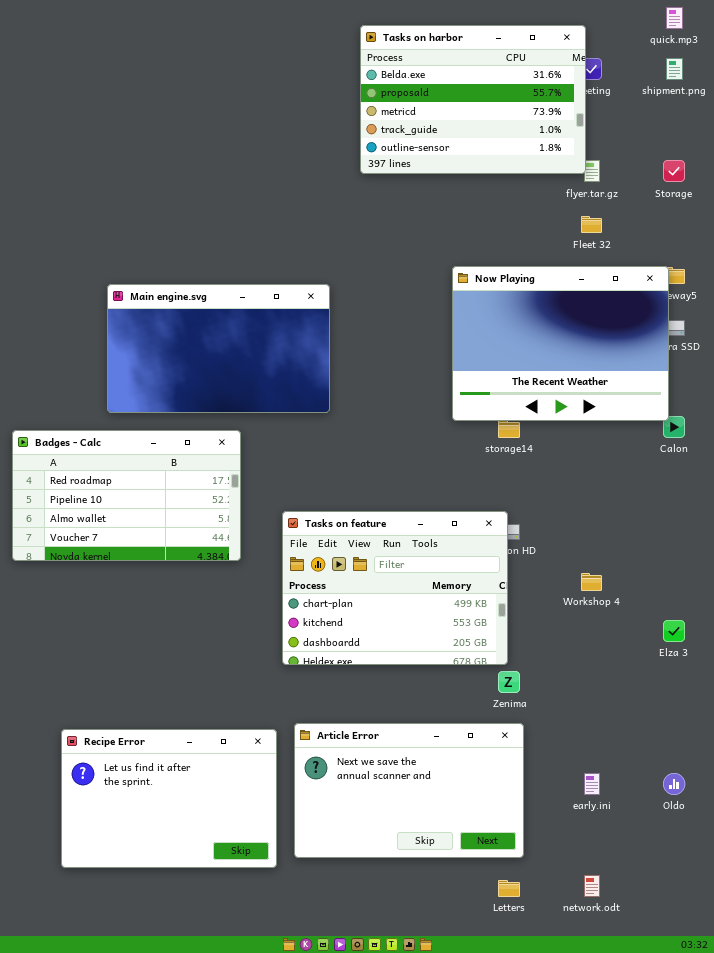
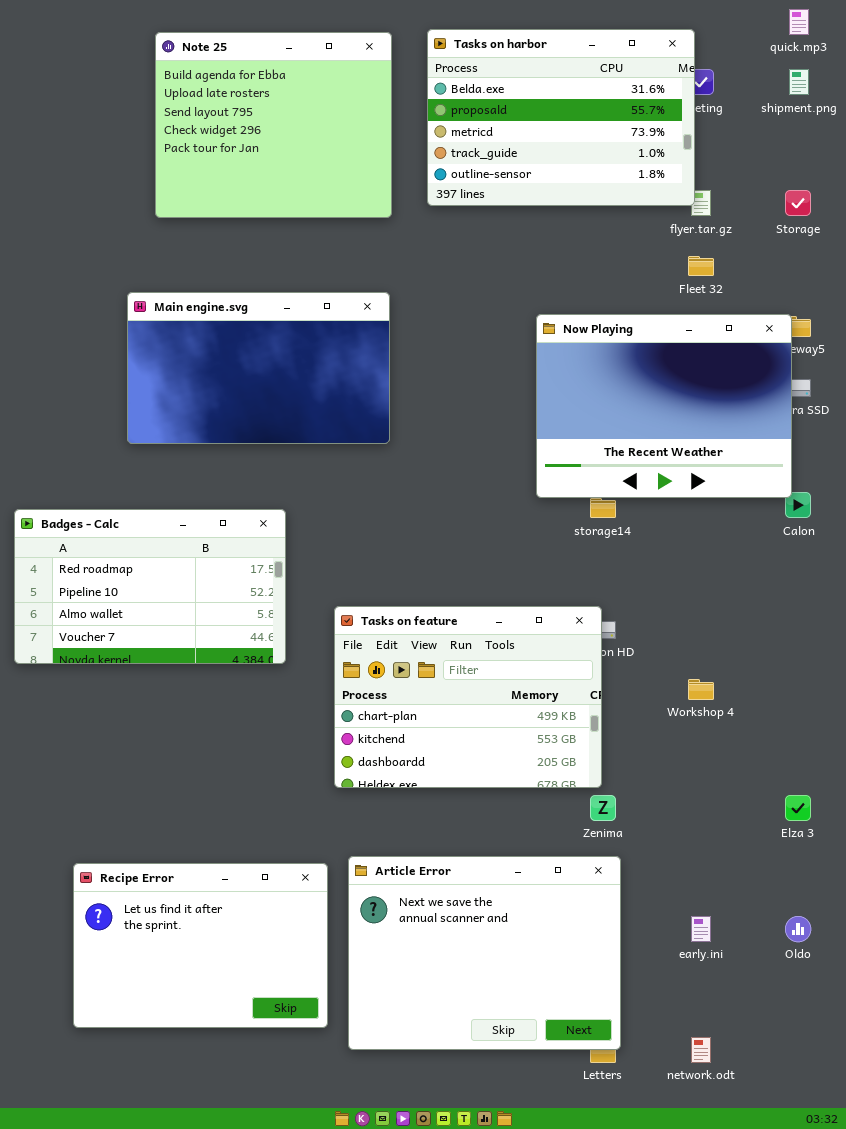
Note 25: none -> [155,32,392,218], opened
Main engine.svg: [107,284,330,413] -> [127,292,390,444], moved
Elza 3: [663,620,685,642] -> [785,795,811,821], moved
Article Error: [294,723,524,858] -> [348,856,621,1050], resized

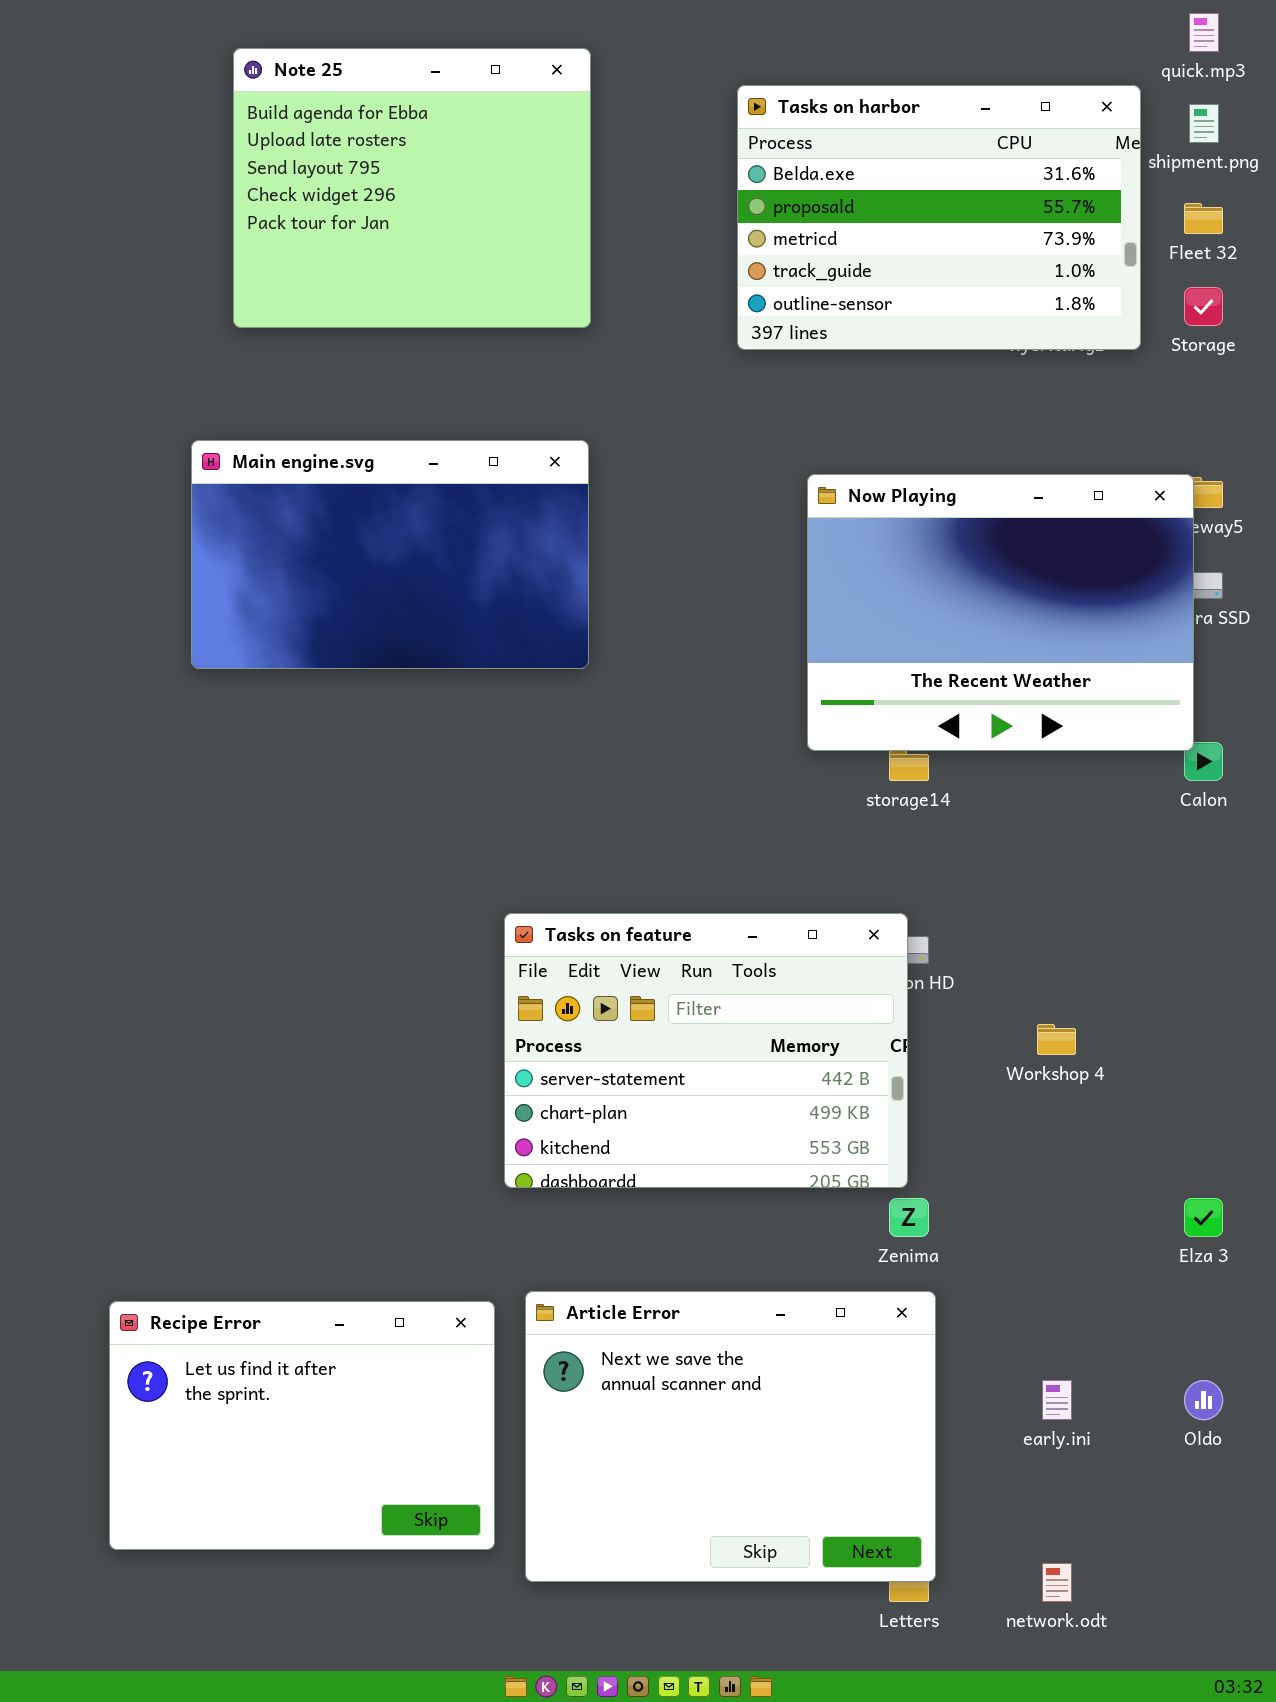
Tasks on harbor: [427,29,695,206] -> [737,85,1141,350], moved
Fleet 32: [688,256,714,276] -> [1184,203,1223,234], moved
Badges - Calc: [14,509,286,664] -> none, closed
Tasks on feature: [334,606,602,788] -> [504,913,908,1188], scrolled up 1 row

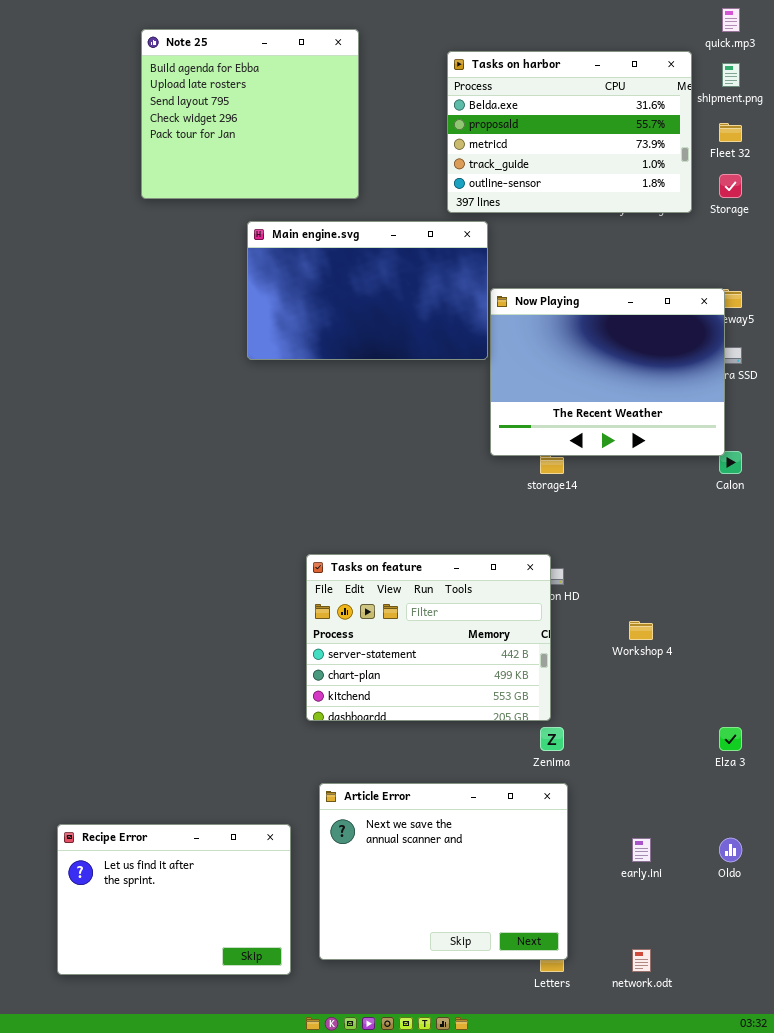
Main engine.svg: [191,440,589,669] -> [247,221,488,360], moved
Recipe Error: [109,1301,495,1550] -> [57,824,291,975], moved

